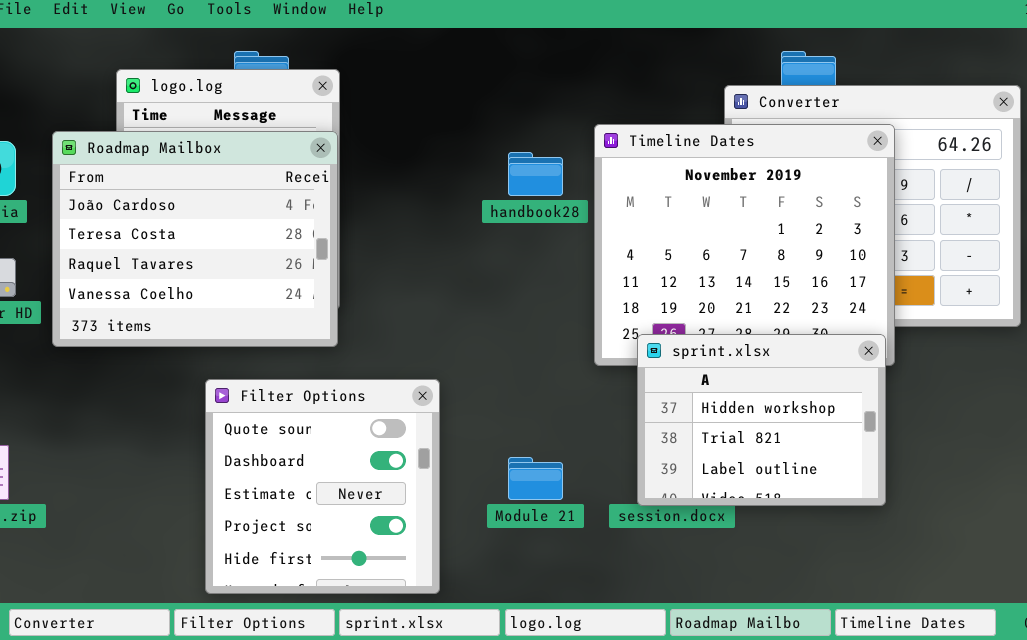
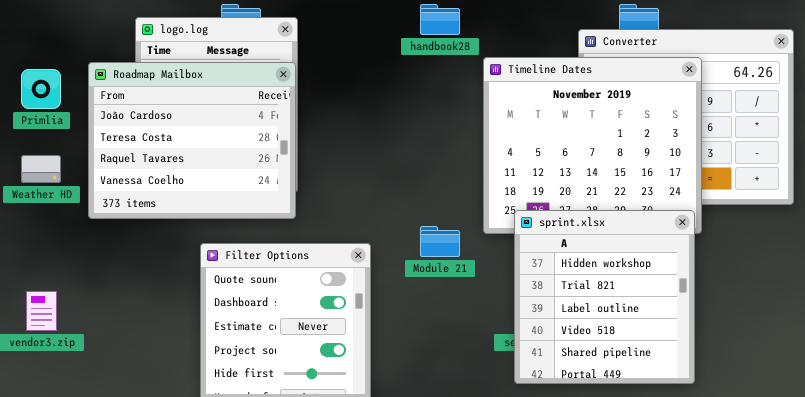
handbook28: [508,152,563,196] -> [420,4,460,35], moved
sprint.xlsx: [637,334,886,506] -> [514,210,695,384], resized
Module 21: [508,457,563,500] -> [420,226,460,257], moved

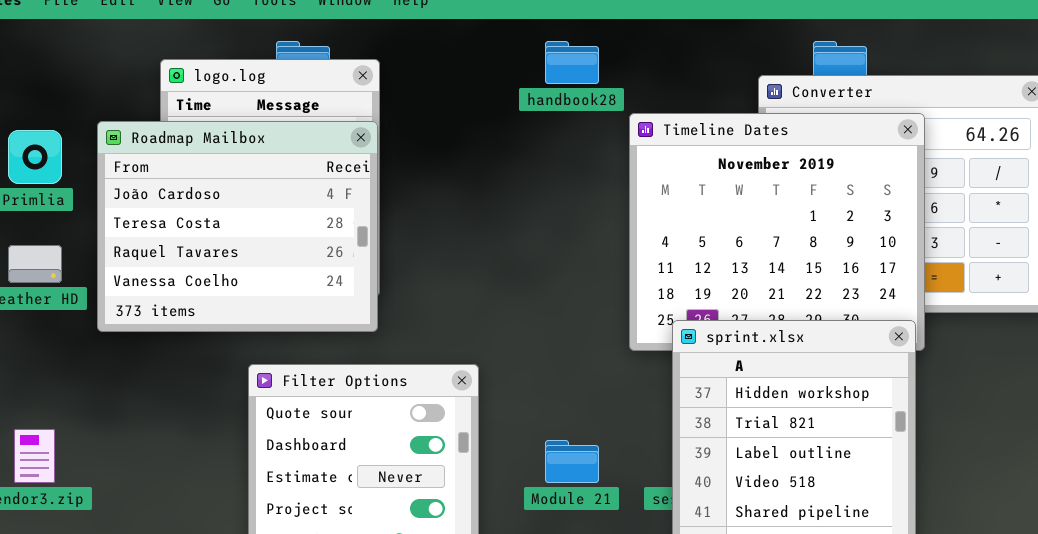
Module 21: [420,226,460,257] -> [545,440,599,483], moved

